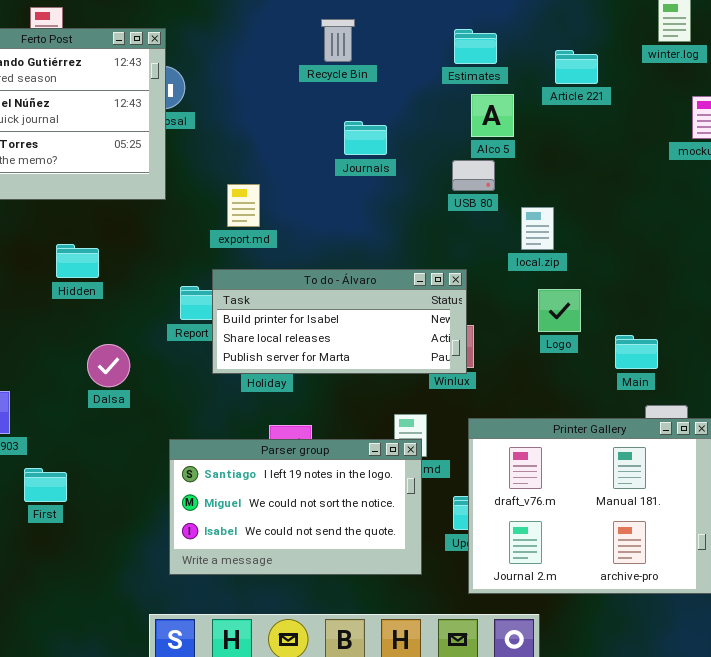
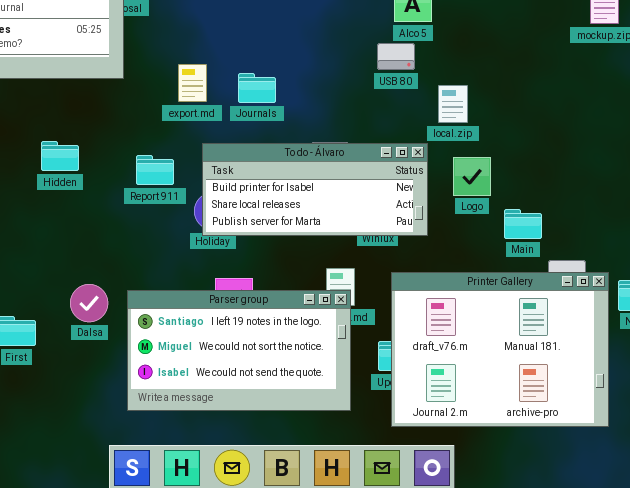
Journals: [344,121,387,155] -> [238,73,276,103], moved
Hidden: [56,244,99,278] -> [41,141,79,171], moved
To do - Álvaro: [212,269,467,374] -> [202,143,428,236], moved
Main: [615,335,658,369] -> [504,209,542,239], moved
Dalsa: [87,344,130,387] -> [70,284,108,322], moved

